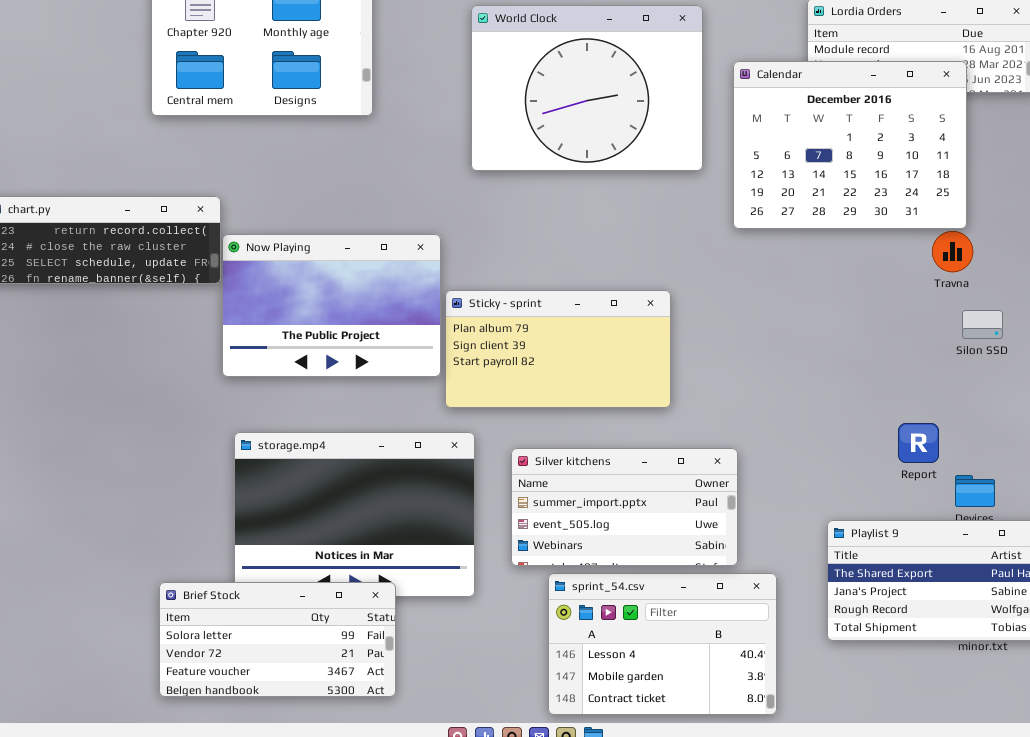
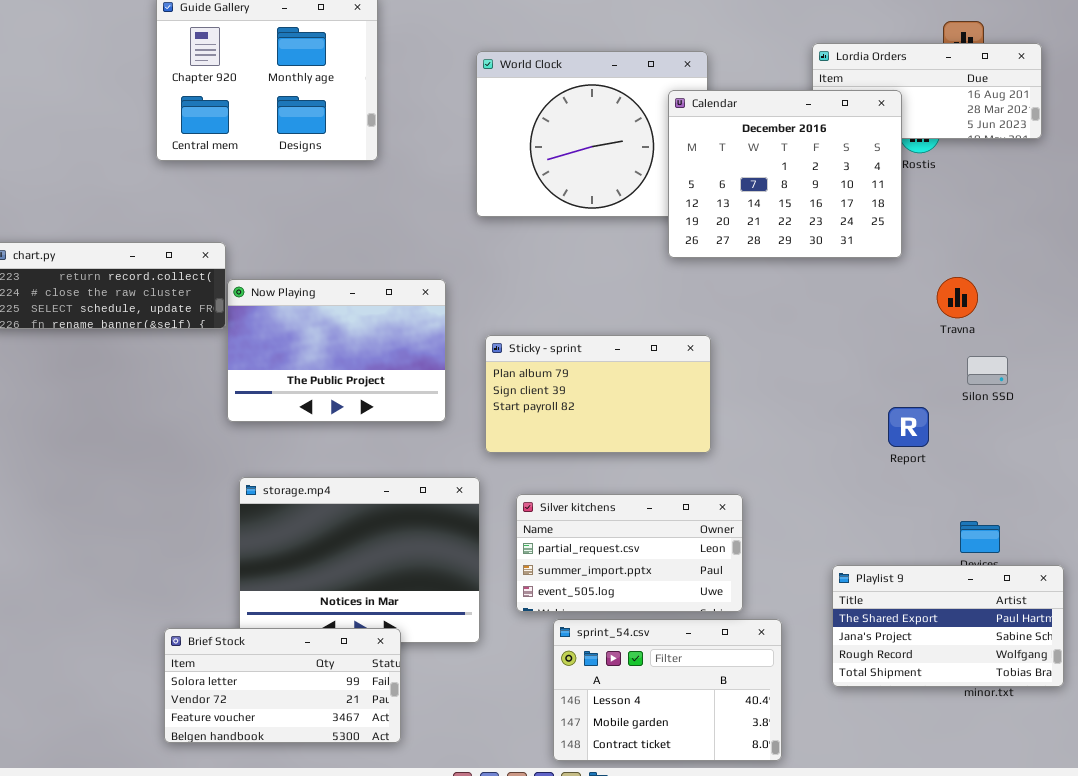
Calendar: [733,61,967,229] -> [668,90,902,258], moved
Sticky - sprint: [445,290,671,408] -> [485,335,711,453], moved
Report: [898,423,939,463] -> [888,407,929,447], moved
Silver kitchens: [511,448,738,566] -> [516,494,743,612], scrolled up 1 row

